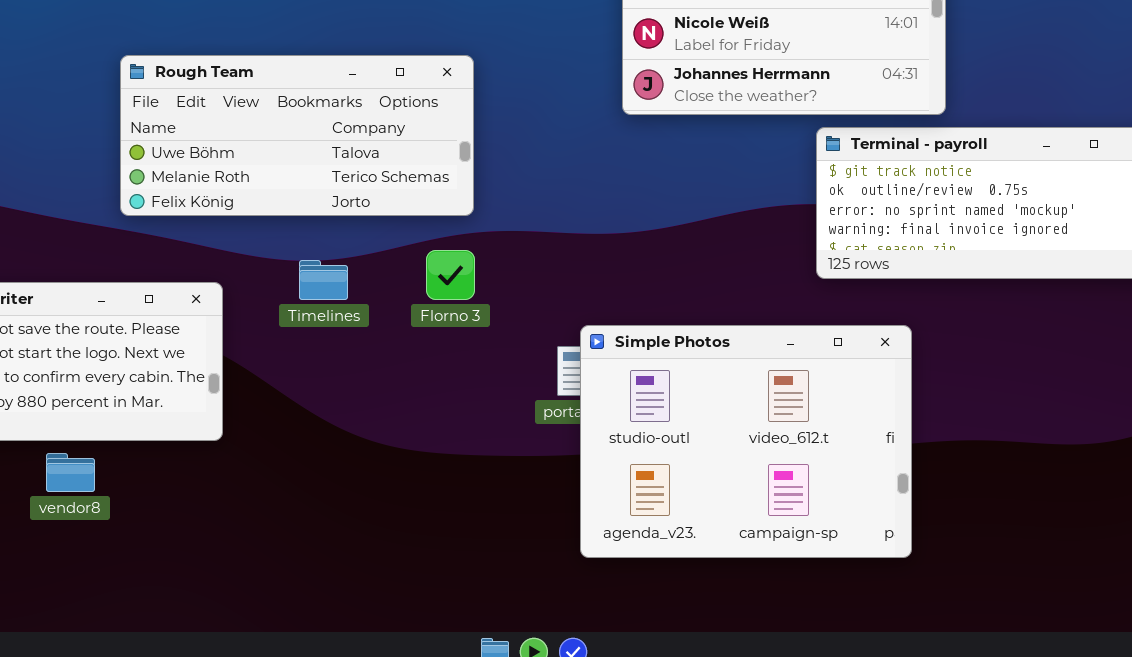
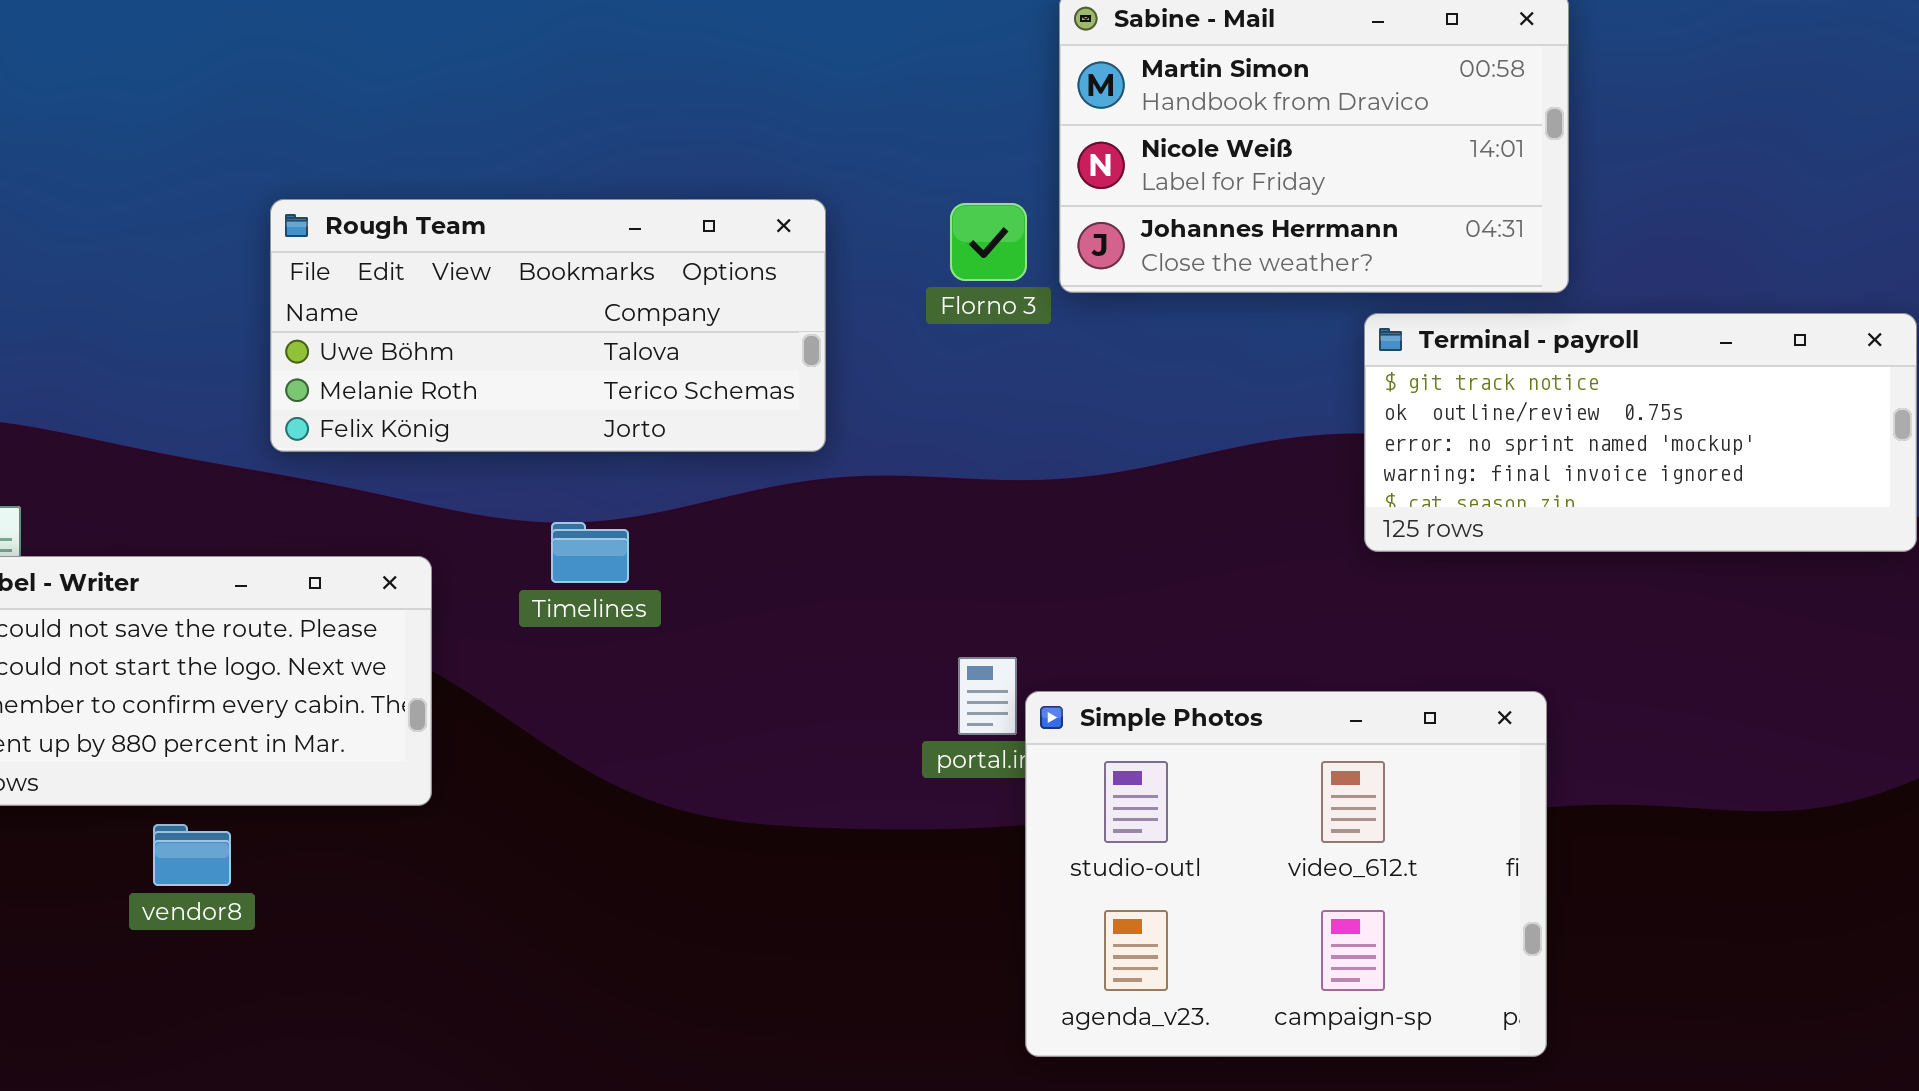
Florno 3: [426,250,475,300] -> [950,203,1027,281], moved
Simple Photos: [580,325,912,558] -> [1025,691,1547,1057], moved

